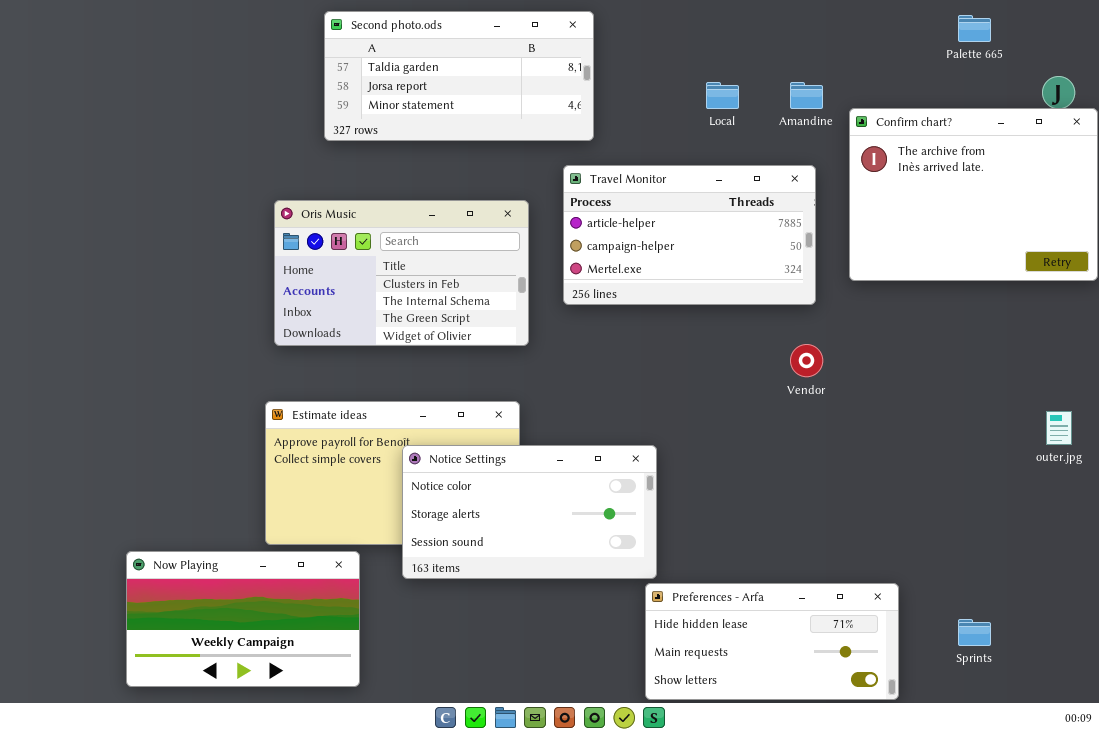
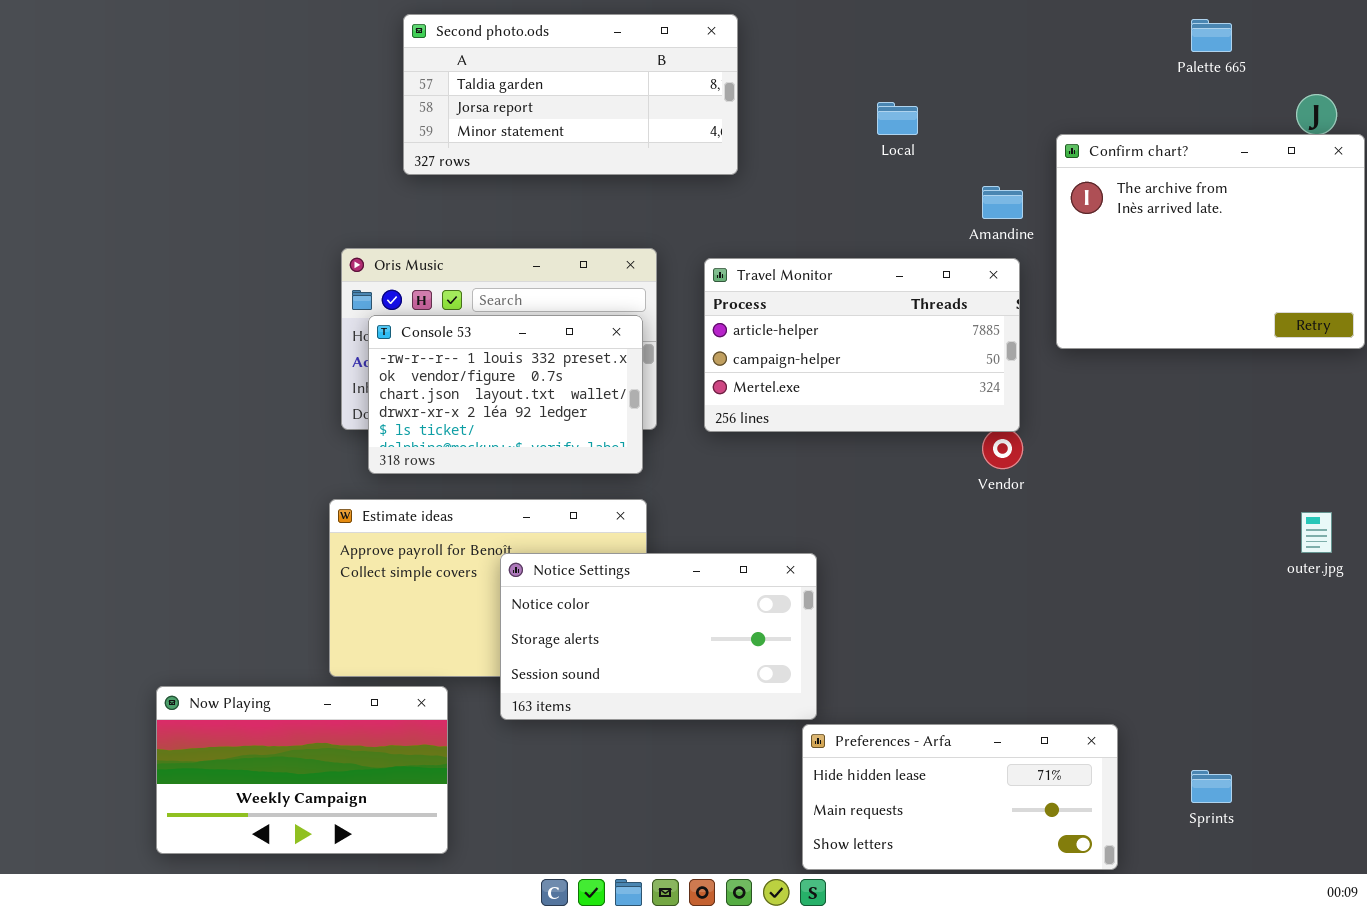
Amandine: [790,82,823,109] -> [982,186,1023,219], moved
Travel Monitor: [563,165,816,305] -> [704,258,1020,432], moved
Console 53: none -> [368,315,643,474], opened

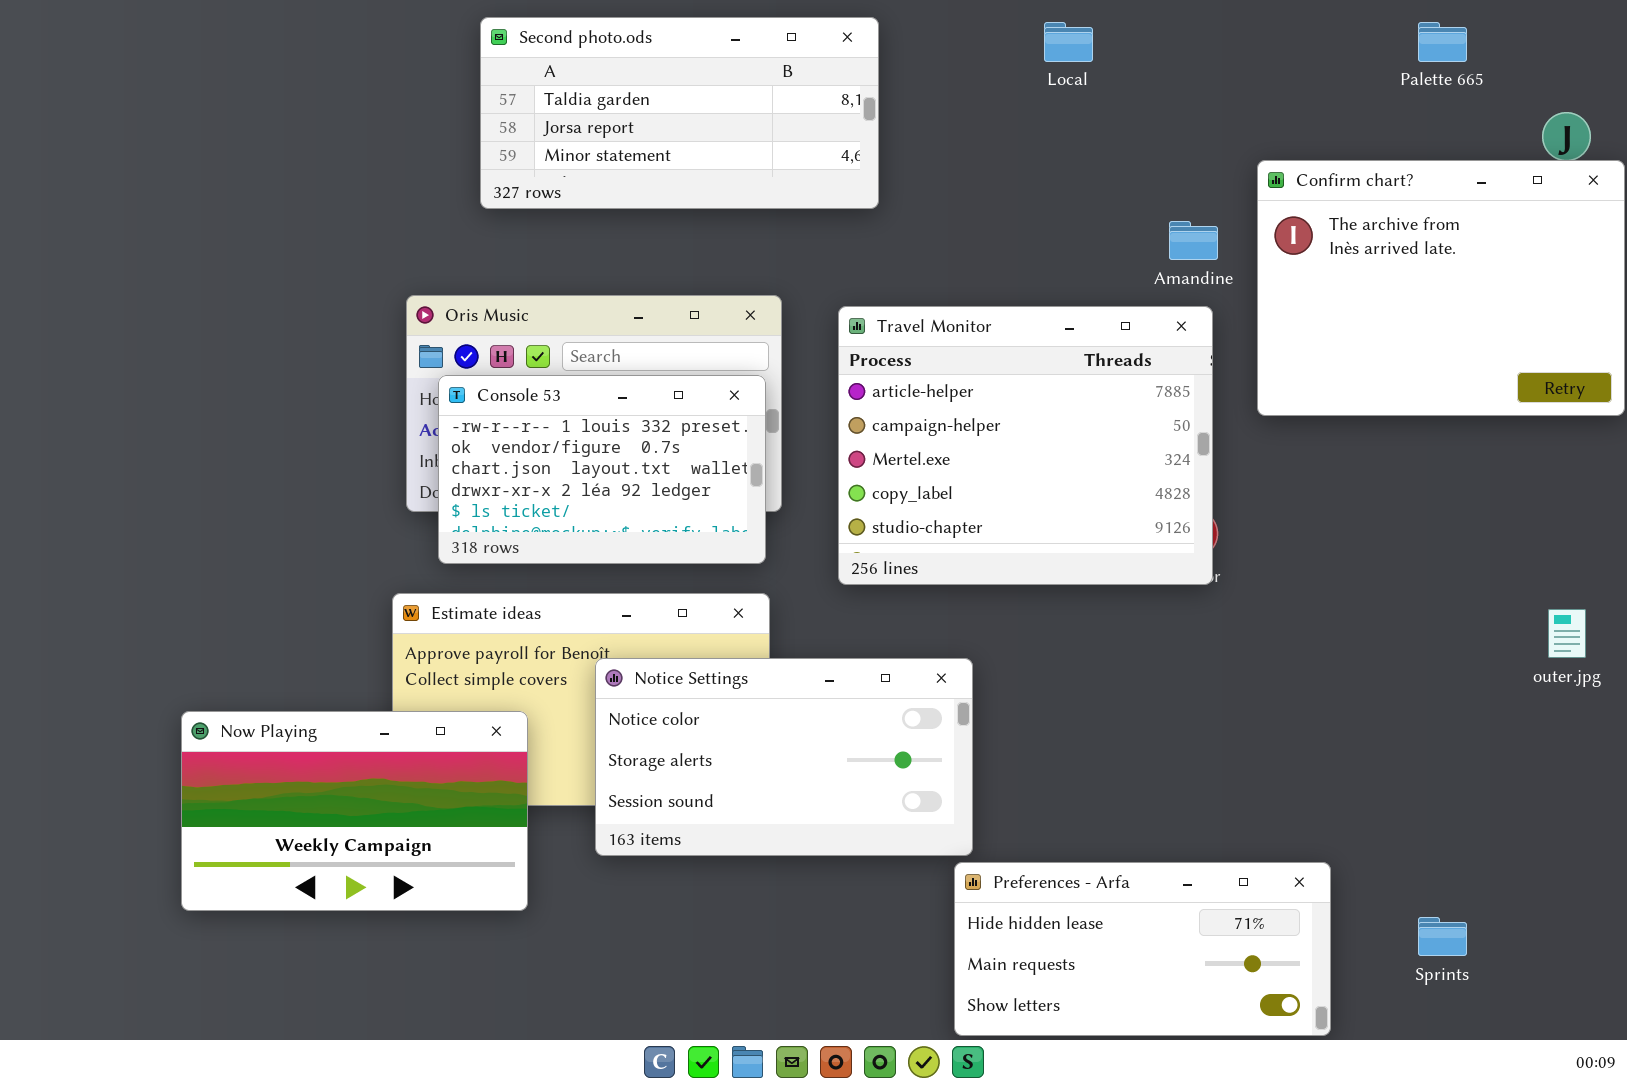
Local: [877,102,918,135] -> [1044,22,1093,62], moved
Travel Monitor: [704,258,1020,432] -> [838,306,1213,585], resized
Now Playing: [156,686,448,854] -> [181,711,528,911], moved

